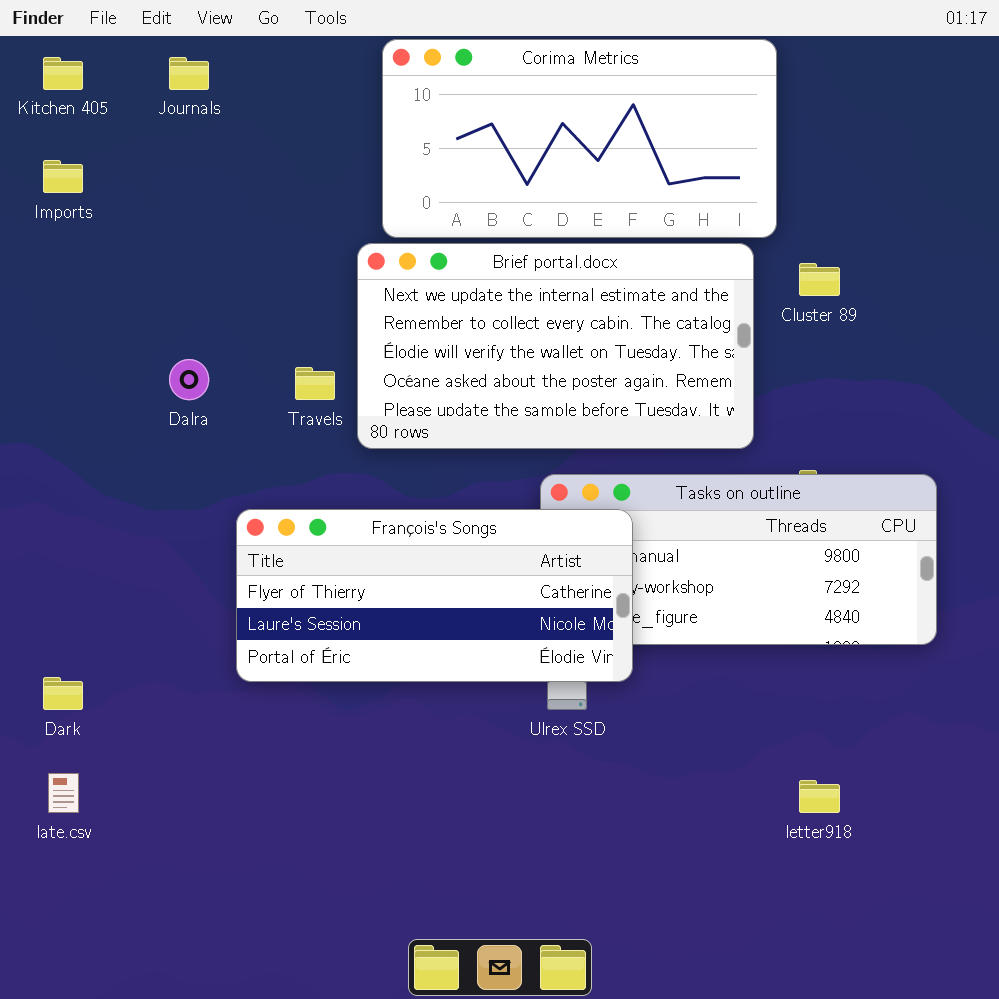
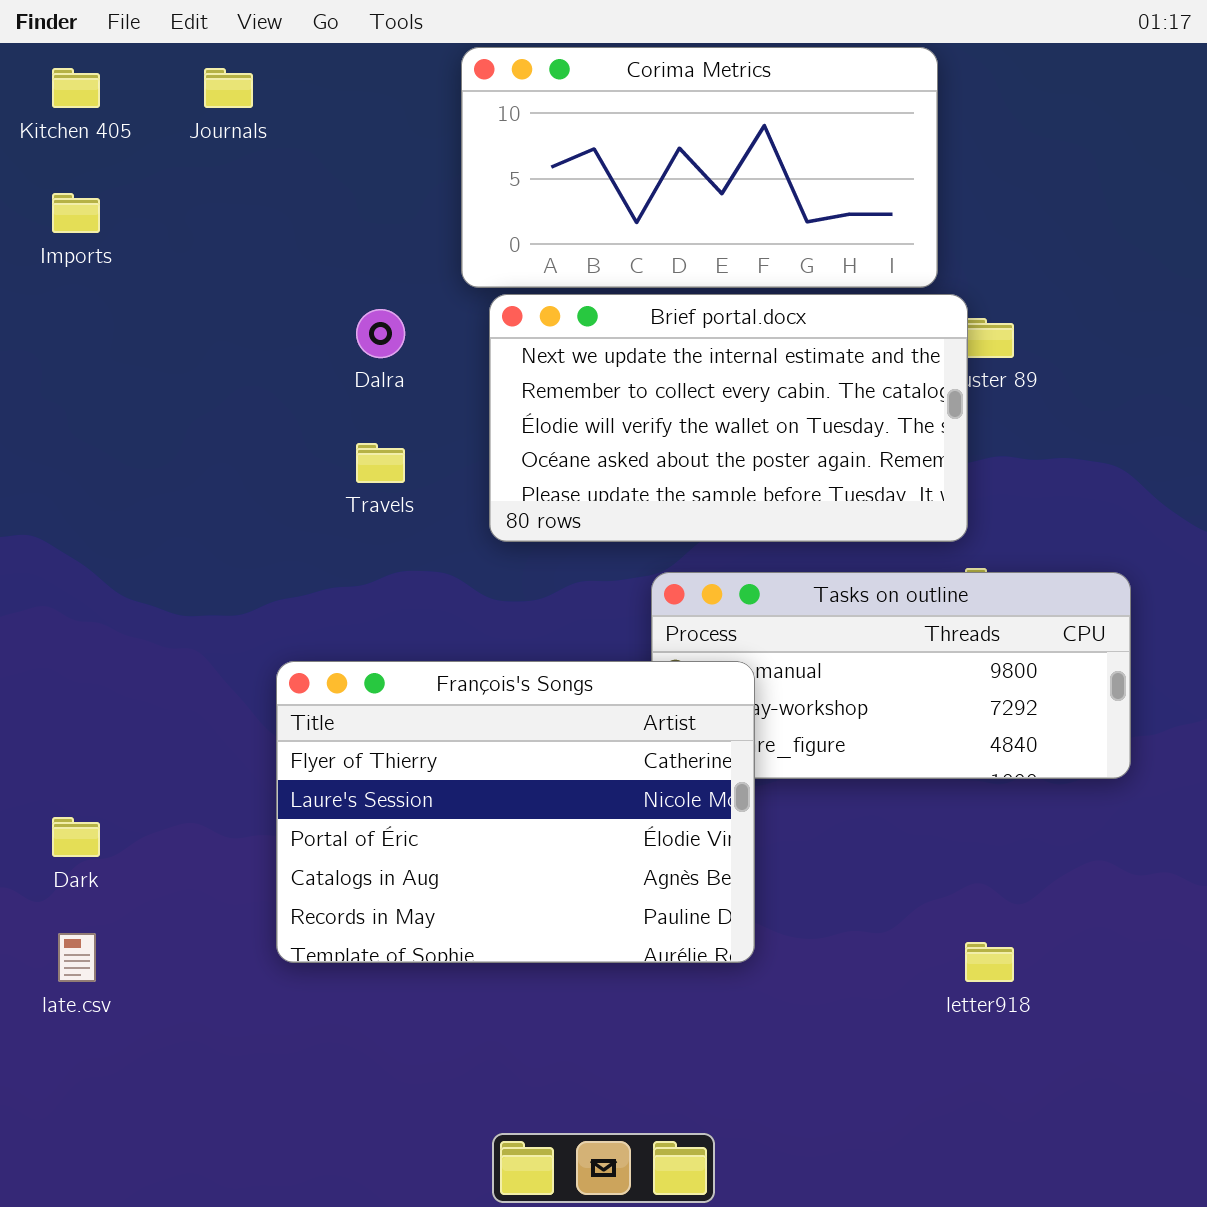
Brief portal.docx: [357,243,754,449] -> [489,294,968,542], moved
Dalra: [169,359,209,400] -> [356,309,405,358], moved
François's Songs: [236,509,633,682] -> [276,661,755,963], moved, resized

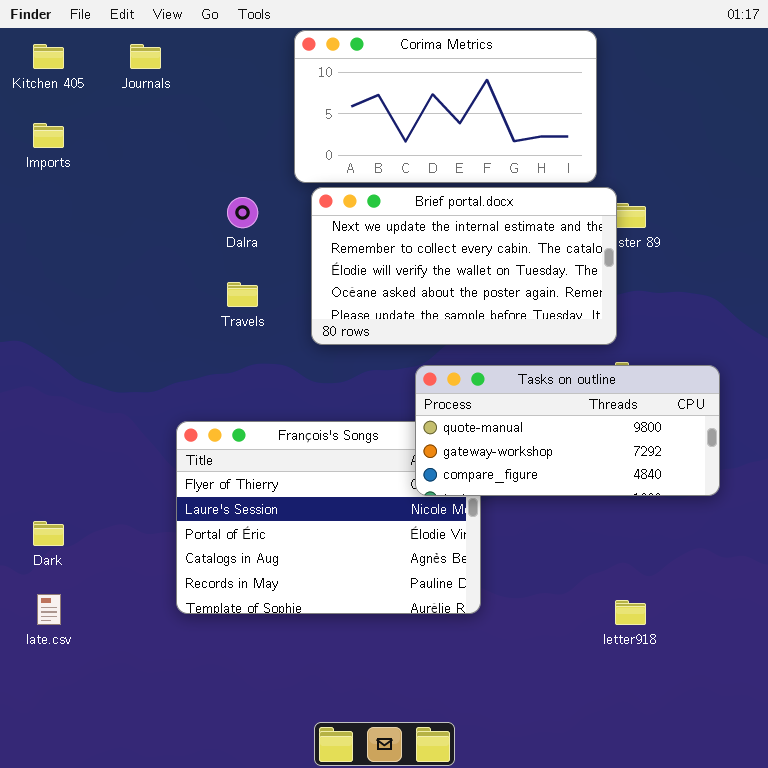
Tasks on outline: [651,572,1131,779] -> [415,365,720,496], raised

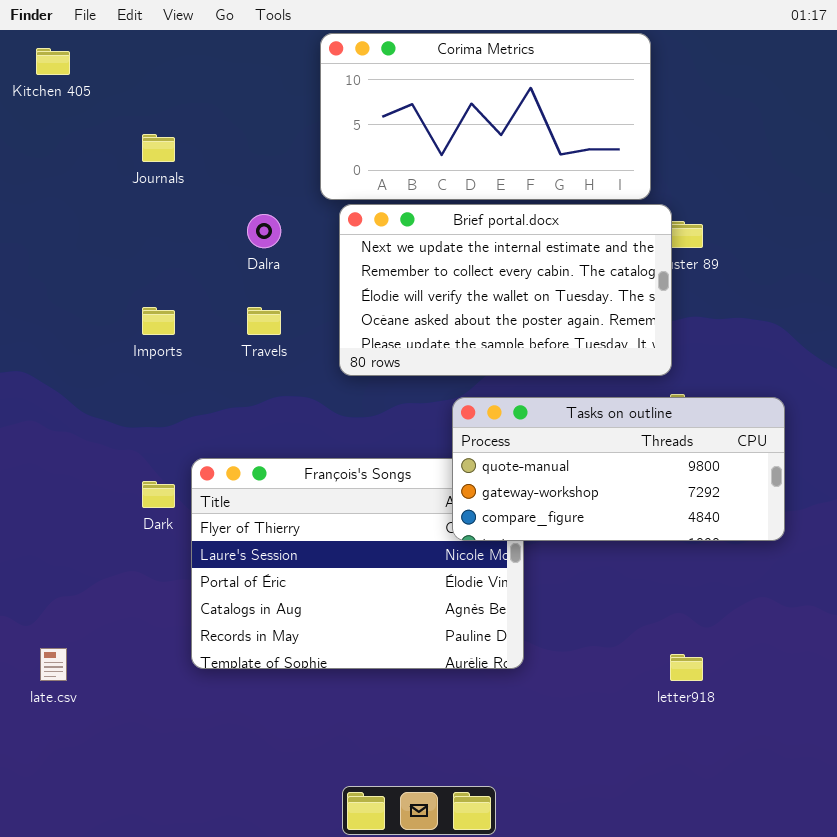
Journals: [130,44,161,69] -> [142,134,175,162], moved
Imports: [33,123,64,148] -> [142,307,175,335], moved
Dark: [33,521,64,546] -> [142,481,175,508], moved

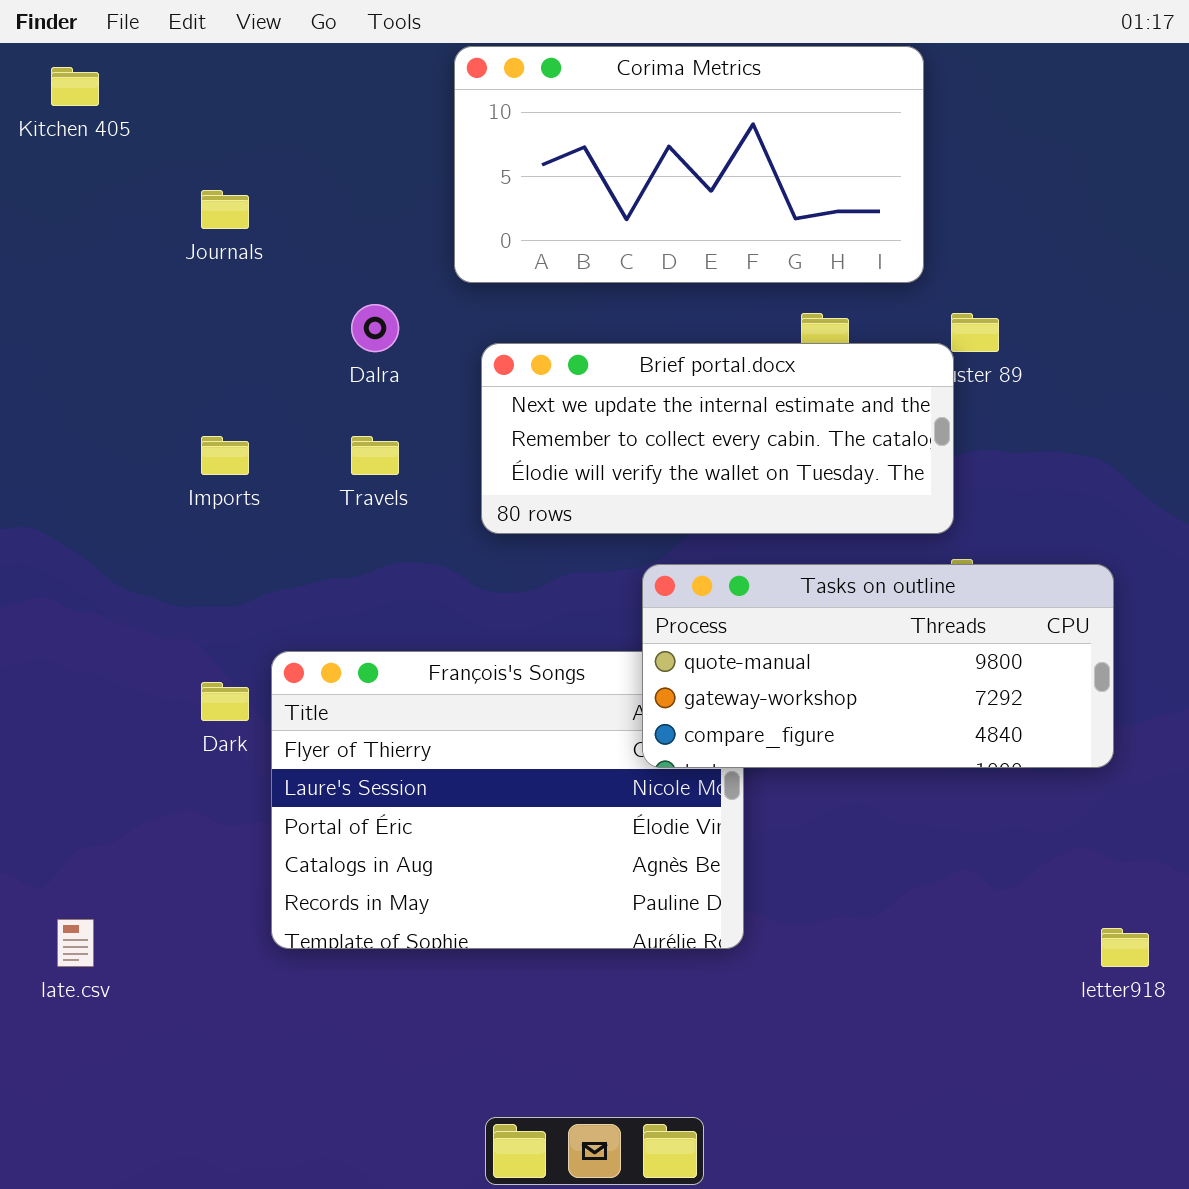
Brief portal.docx: [339,204,672,376] -> [481,343,954,534], resized
letter918: [670,654,703,681] -> [1101,928,1149,967], moved

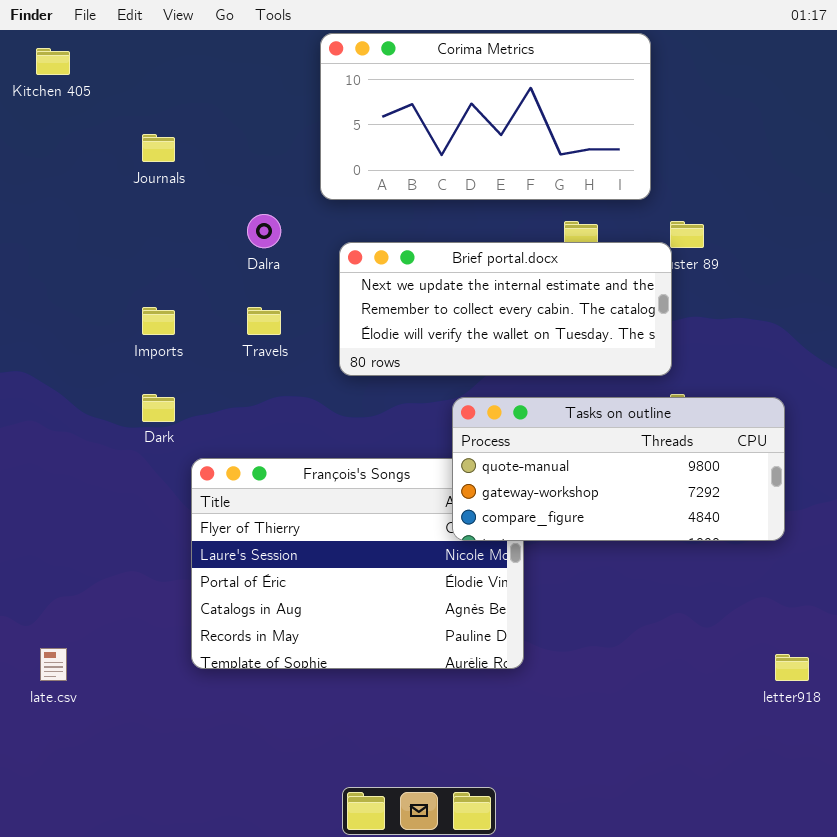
Dark: [201,682,249,721] -> [142,394,175,422], moved

